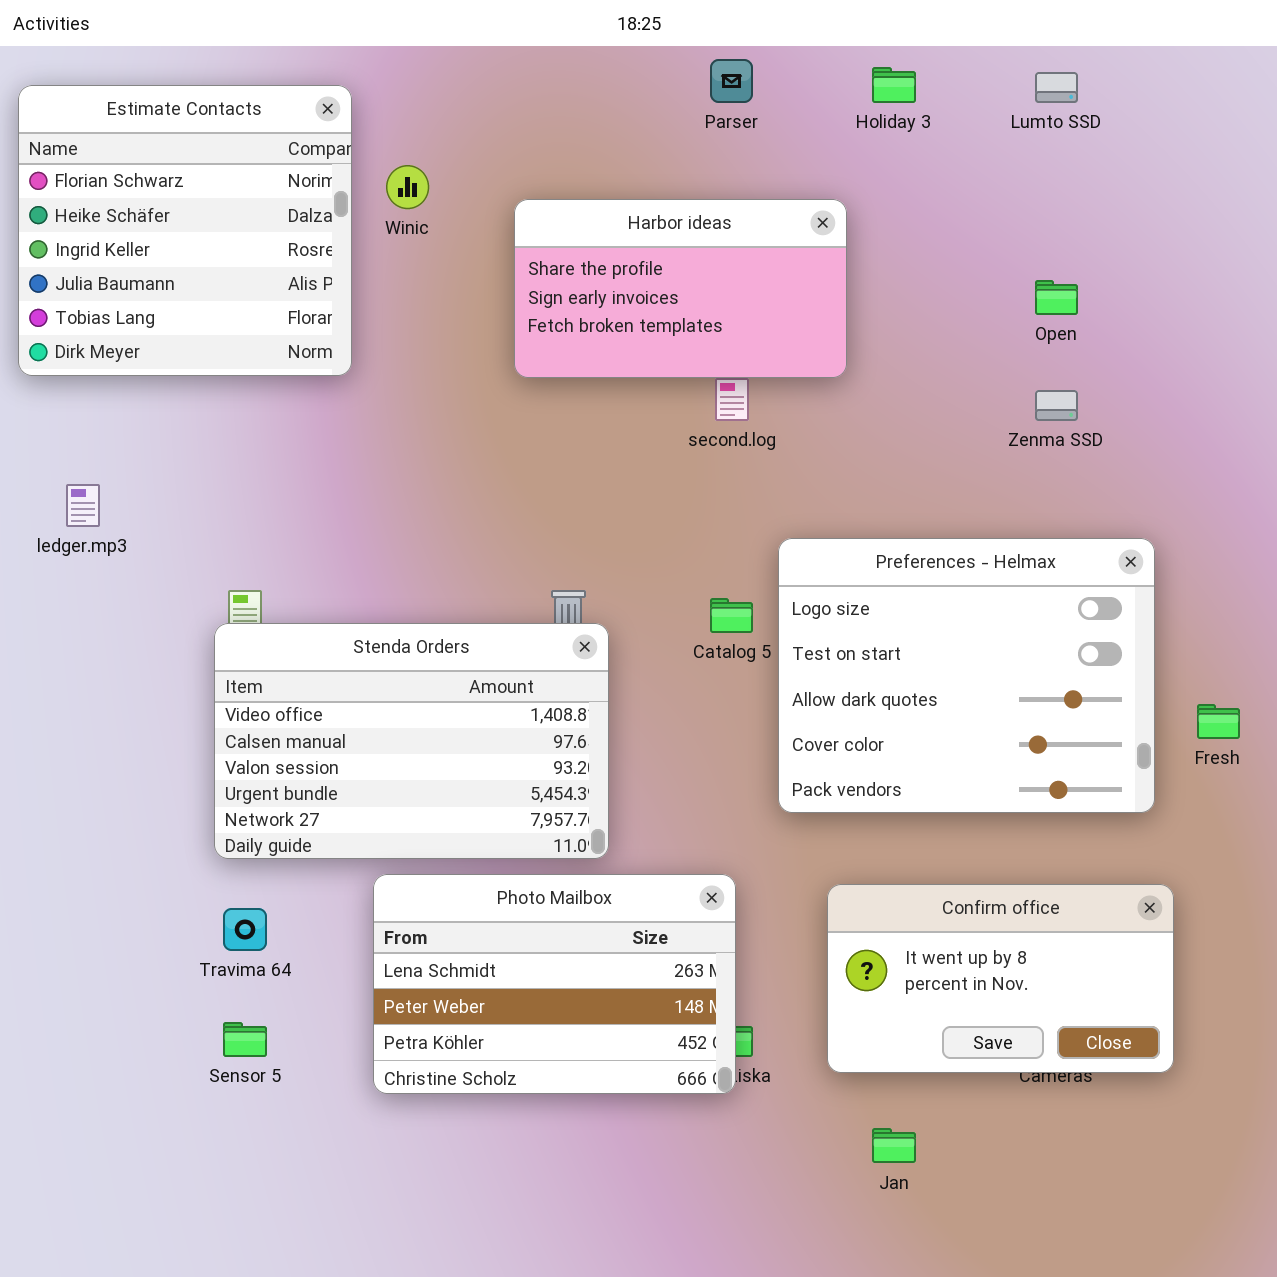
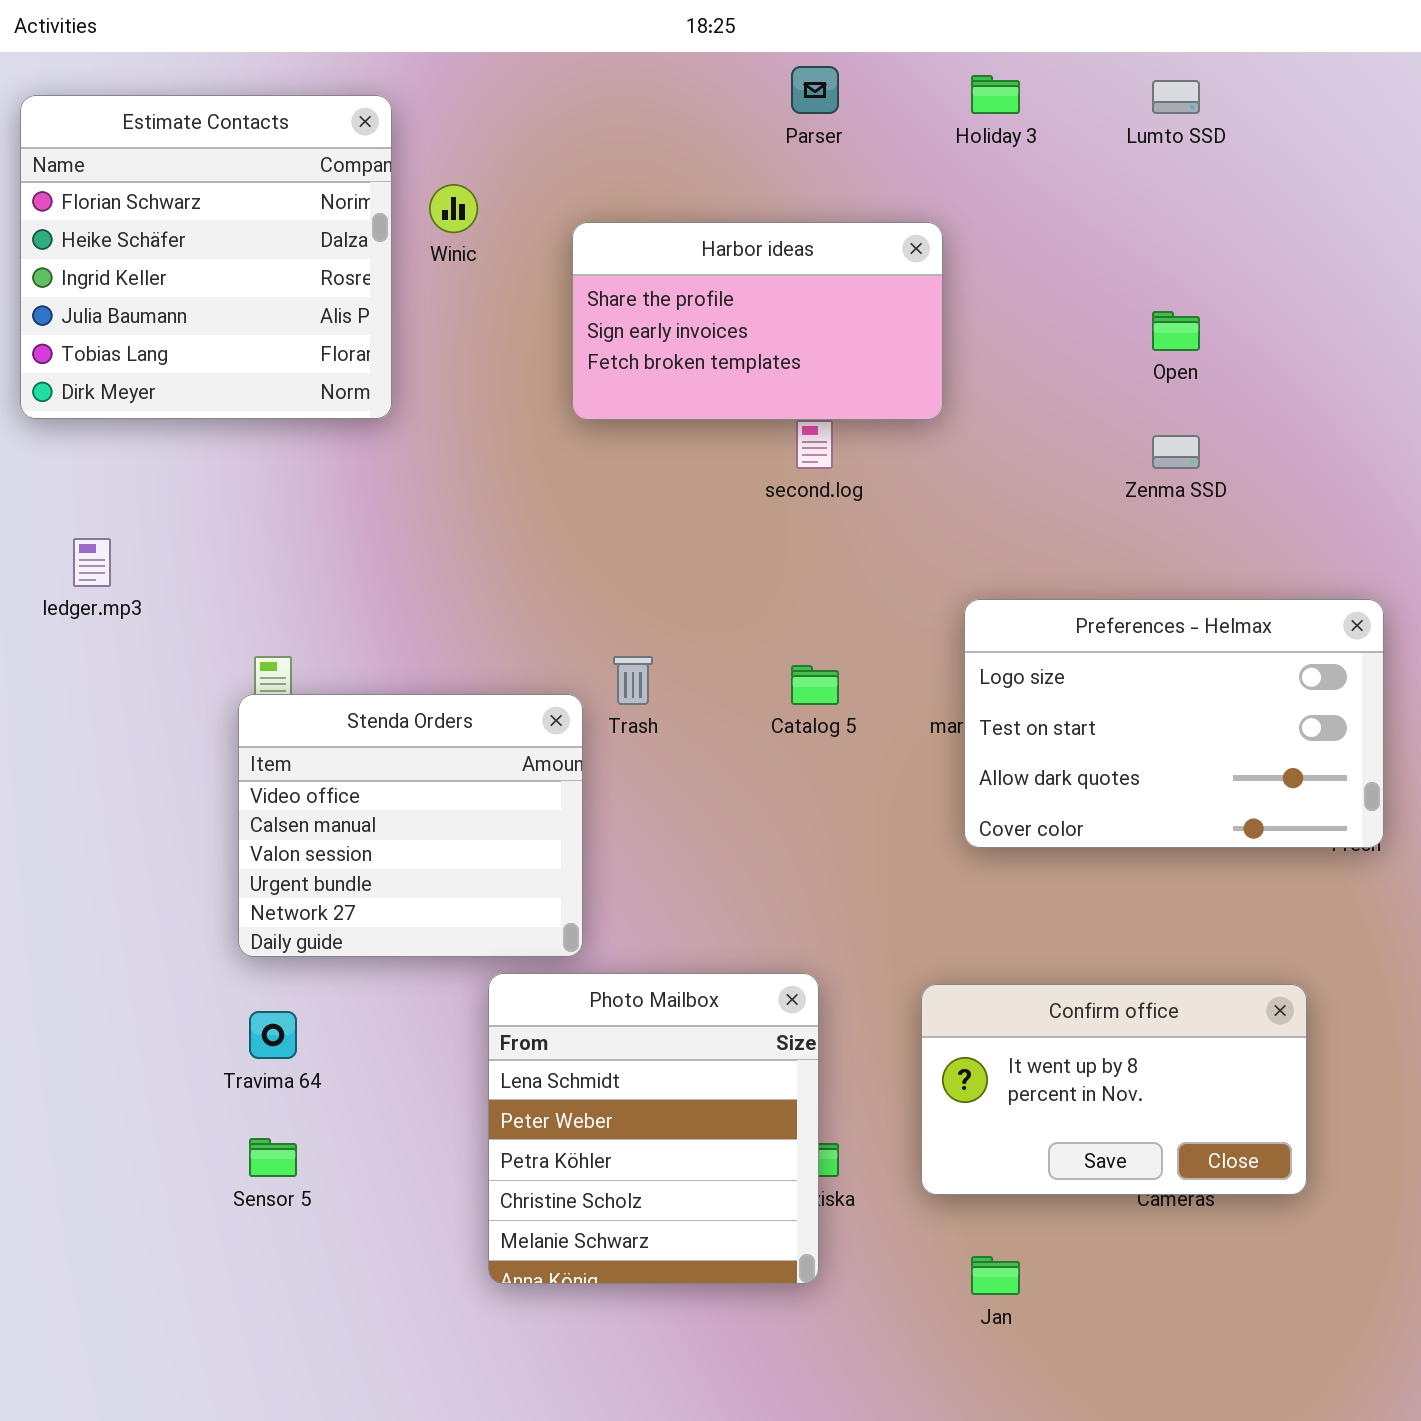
Preferences - Helmax: [778,538,1155,813] -> [964,599,1384,848], moved, resized
Stenda Orders: [214,623,609,859] -> [238,694,583,957], resized
Photo Mailbox: [373,874,736,1094] -> [488,973,819,1284], resized

